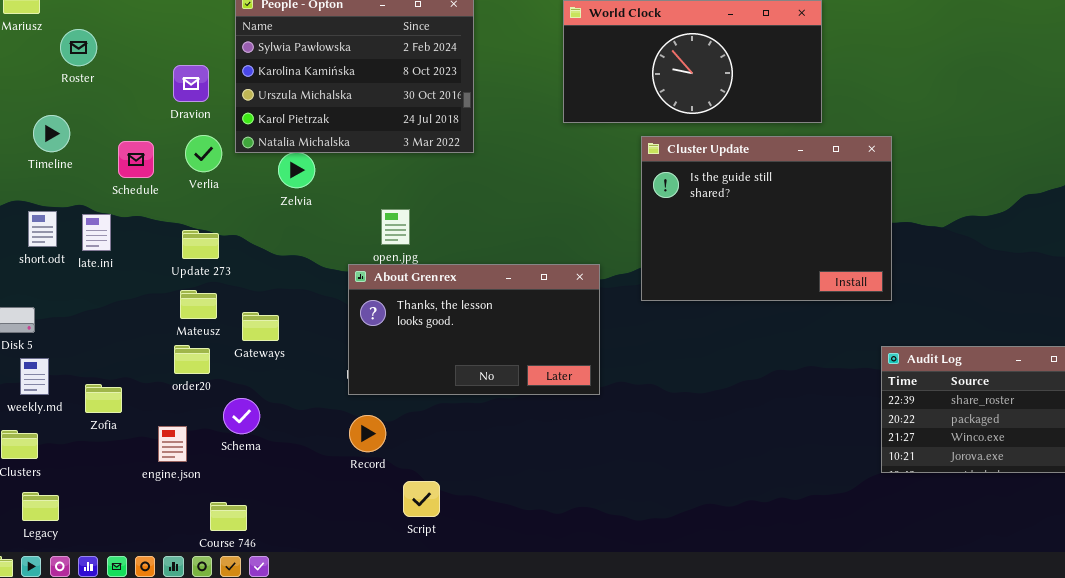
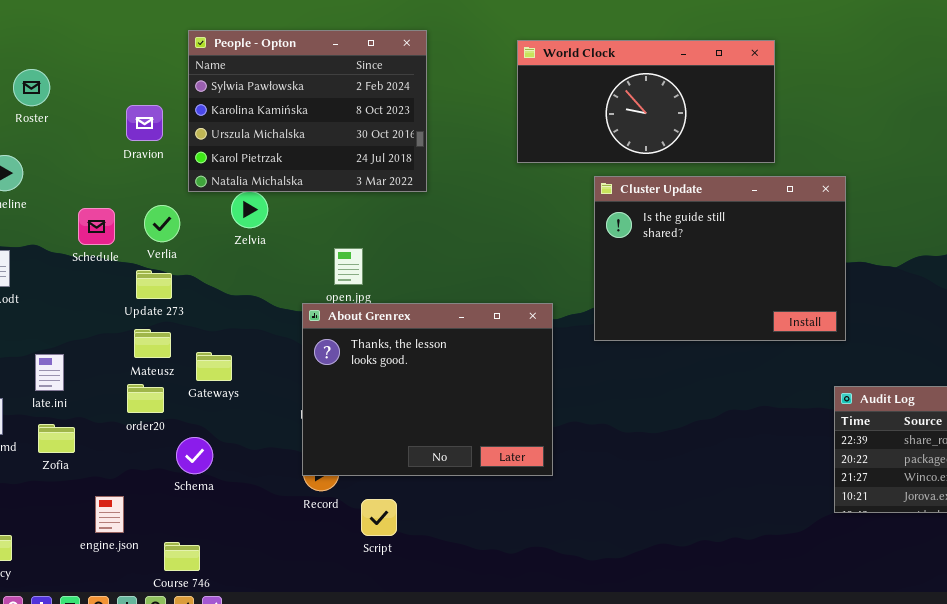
Verlia: [185,135,222,172] -> [144,205,180,242], moved
Schedule: [118,141,154,178] -> [78,208,115,245], moved
late.ini: [82,214,111,251] -> [35,354,64,391], moved
About Grenrex: [348,264,600,395] -> [302,303,553,476], resized
engine.json: [158,426,187,462] -> [95,496,124,533], moved
Script: [403,481,440,517] -> [361,499,397,536], moved

